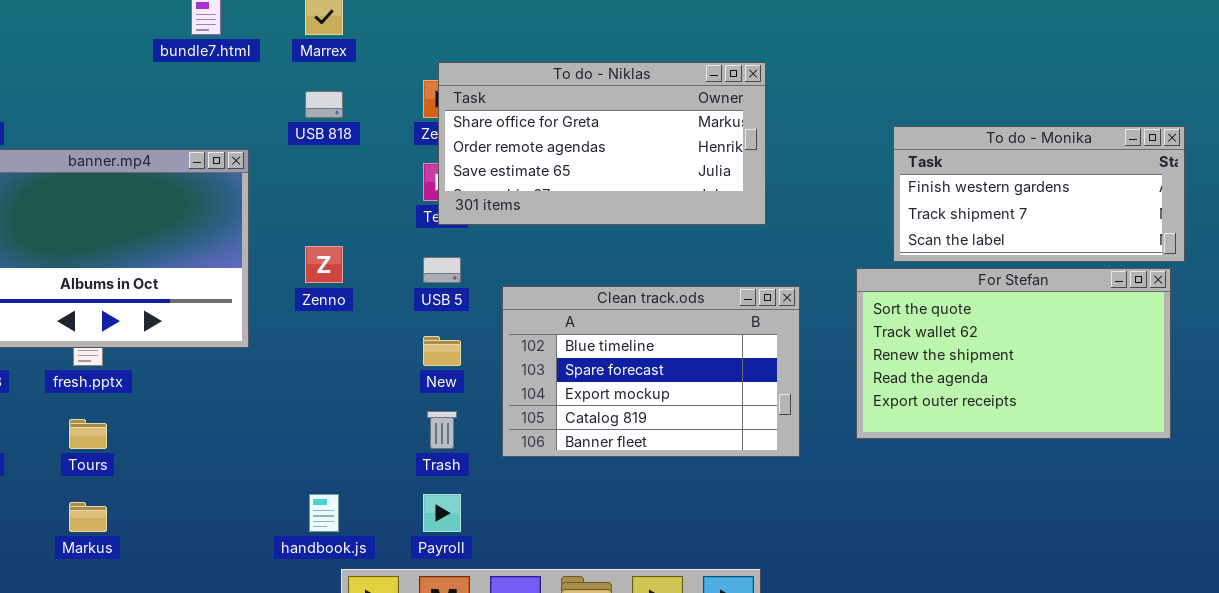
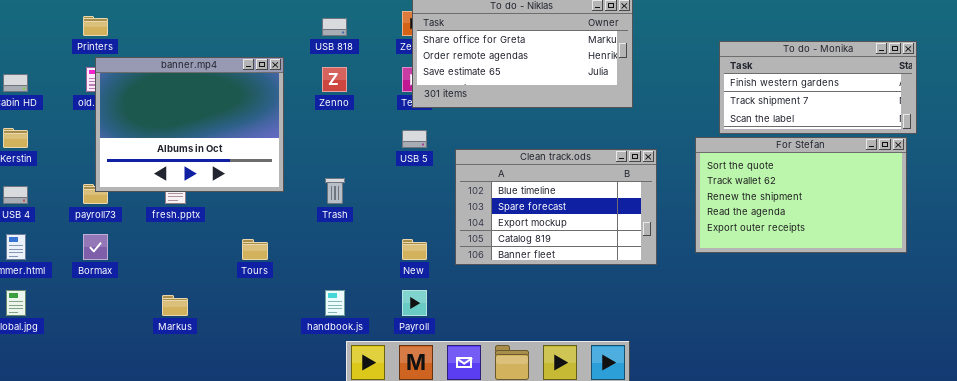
Zenno: [305,246,343,283] -> [322,67,347,92], moved
New: [423,336,461,366] -> [402,239,427,260], moved
Trash: [427,411,457,449] -> [325,178,345,204], moved
Tours: [69,419,107,449] -> [242,239,268,260], moved

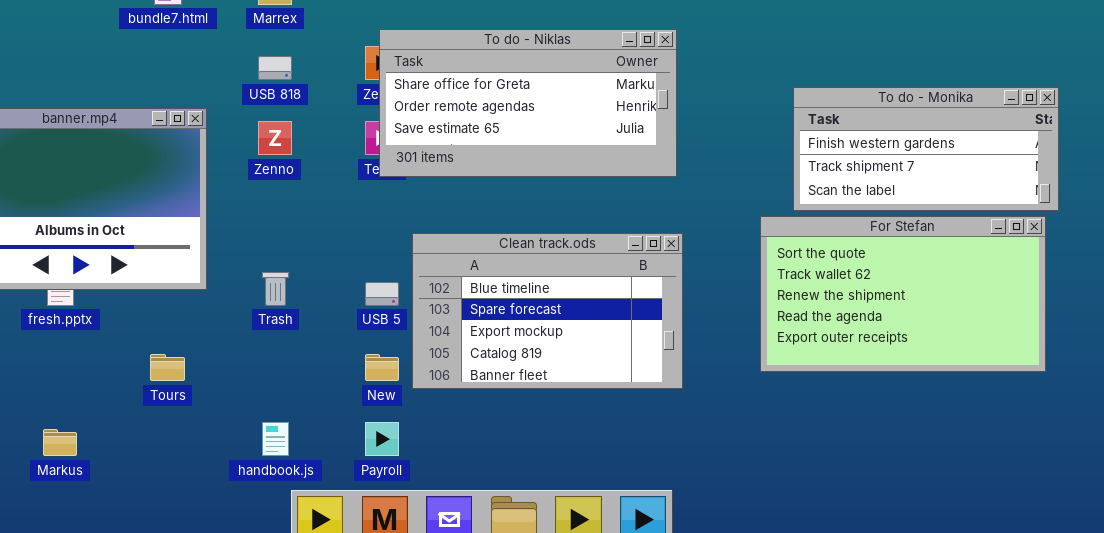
USB 5: [402,130,427,148] -> [365,282,399,306], moved
Clean track.ods: [455,149,657,265] -> [412,233,683,389], moved

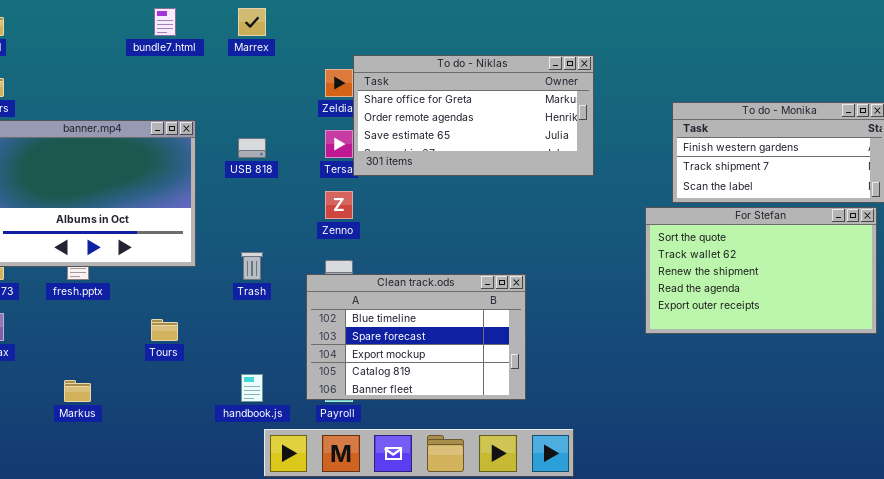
To do - Niklas: [379,29,677,177] -> [353,55,594,176], moved
USB 818: [258,56,292,80] -> [238,138,266,158], moved
Zenno: [258,121,292,155] -> [325,191,353,219], moved
Clean track.ods: [412,233,683,389] -> [306,274,526,400], moved

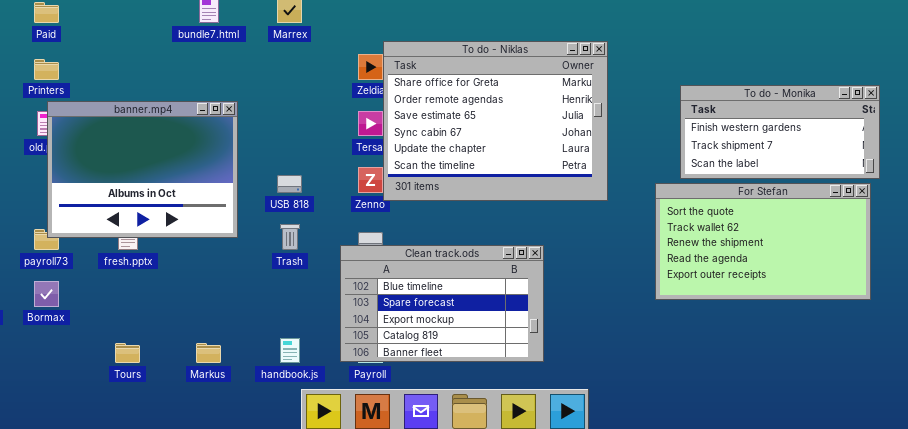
To do - Niklas: [353,55,594,176] -> [383,41,608,201], resized
USB 818: [238,138,266,158] -> [277,175,302,193], moved
Tours: [151,319,178,341] -> [115,343,140,363], moved
Markus: [64,380,91,402] -> [196,343,221,363], moved

